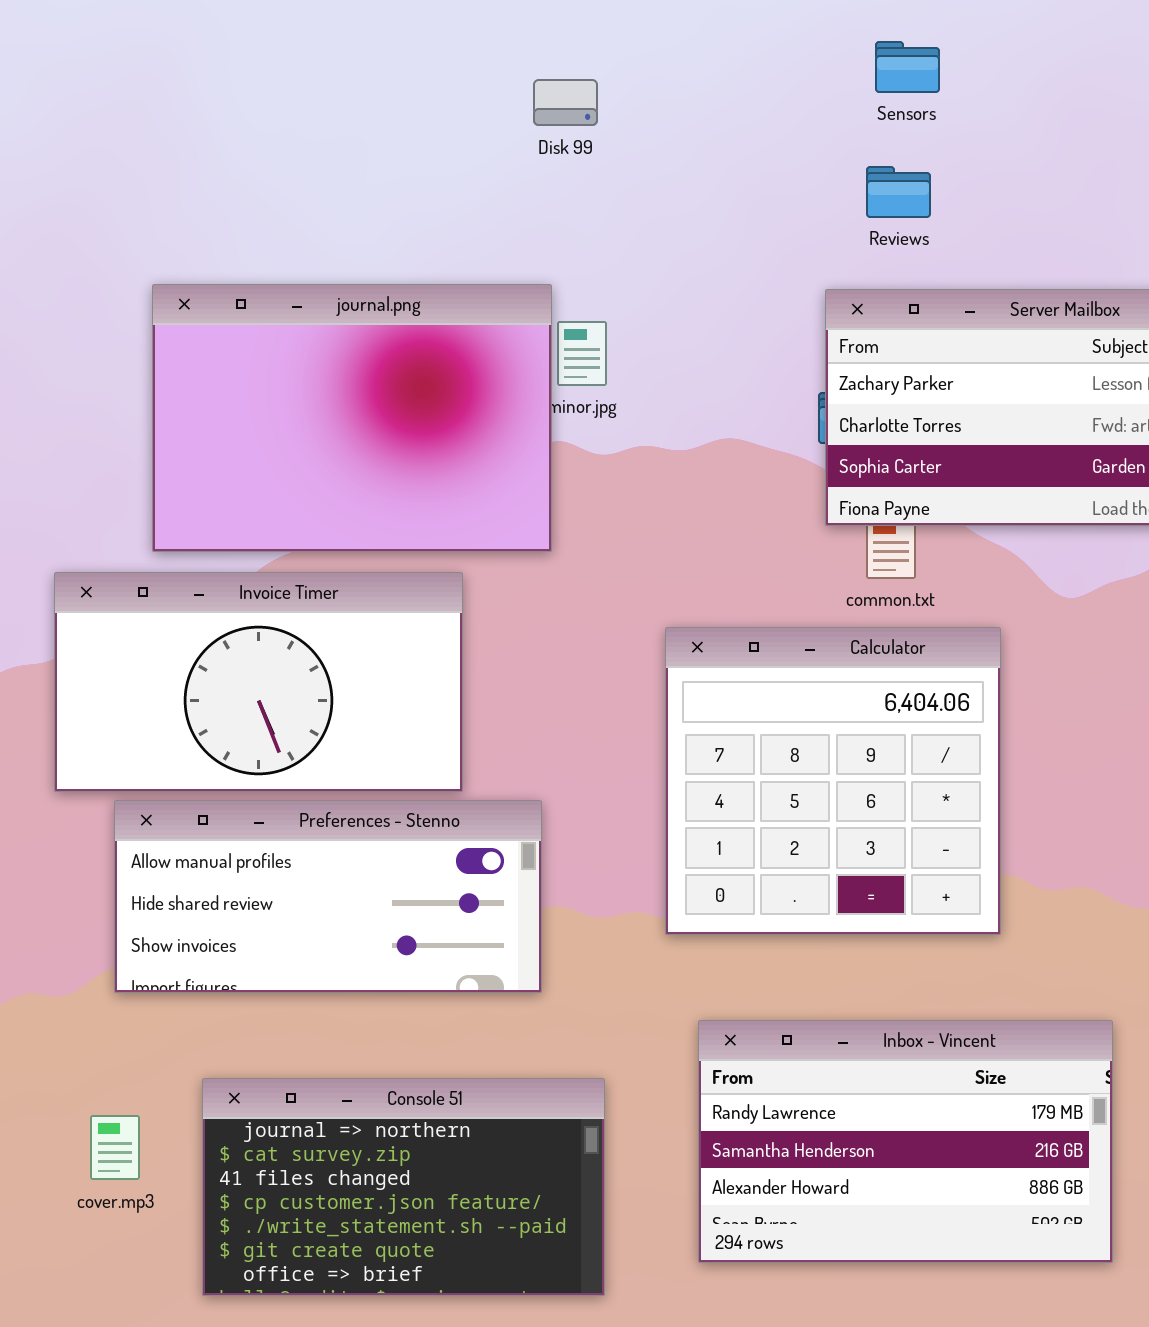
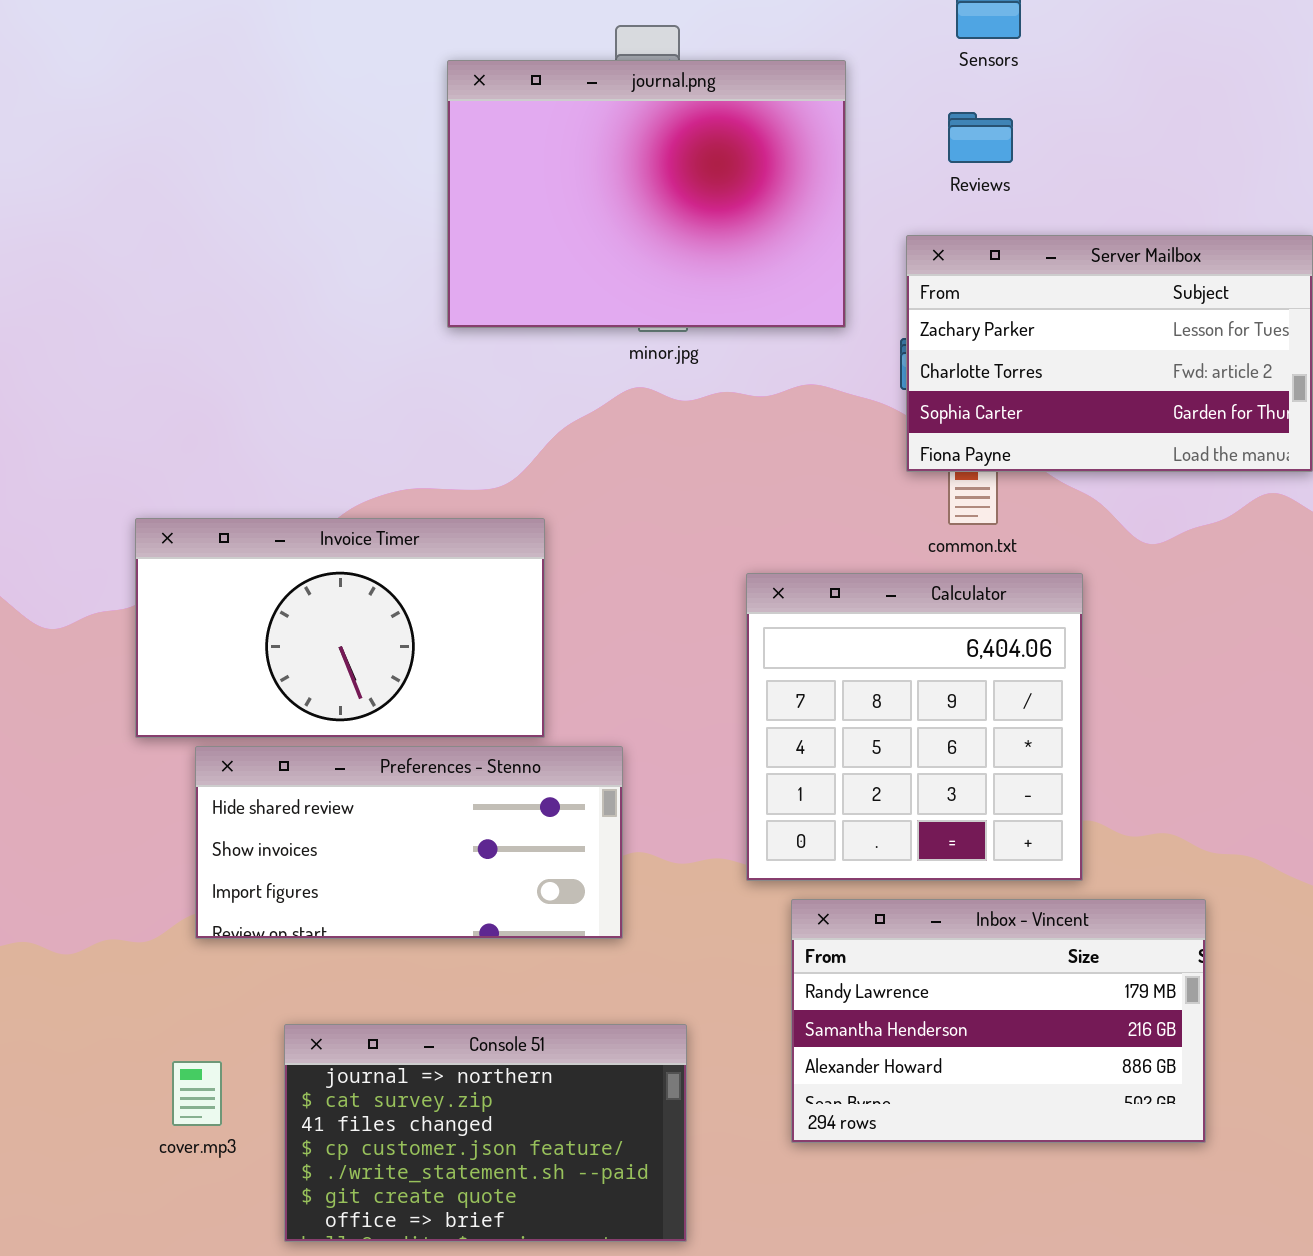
journal.png: [152,284,552,552] -> [447,60,846,328], moved
Preferences - Stenno: [114,800,542,993] -> [195,746,623,939], scrolled down 1 row
Inbox - Vincent: [698,1020,1113,1263] -> [791,899,1206,1143], moved

